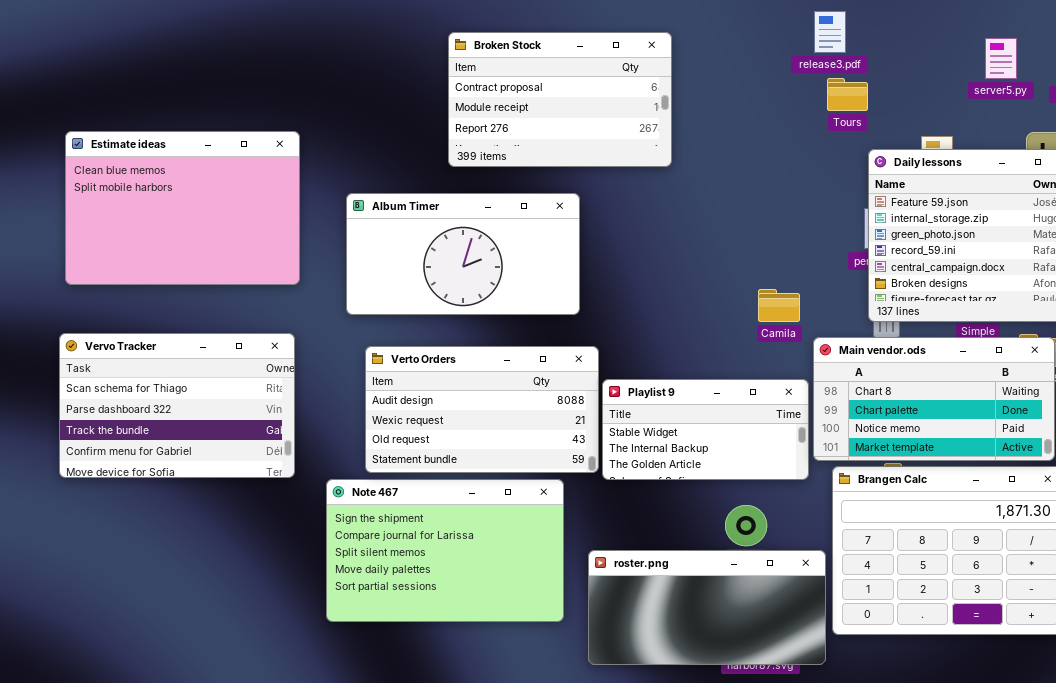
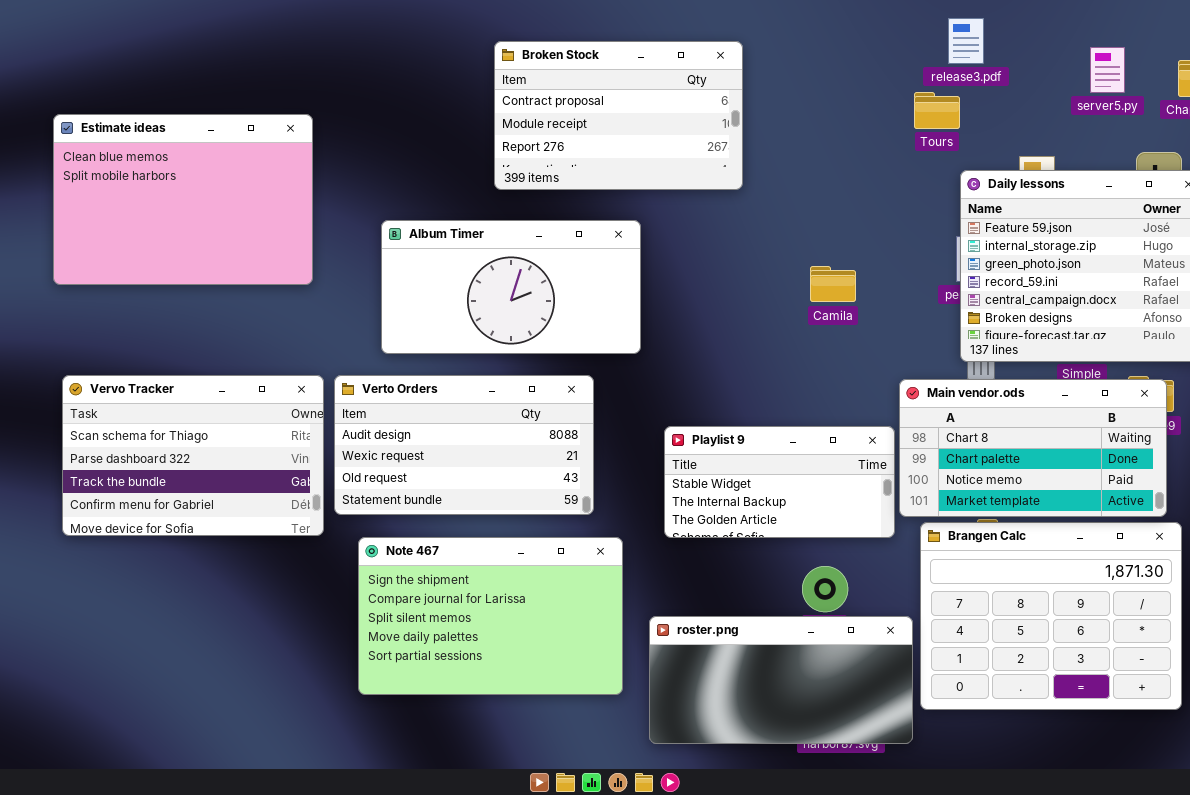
release3.pdf: [814,11,846,53] -> [948,18,984,64], moved
Estimate ideas: [65,131,300,285] -> [53,114,313,285], moved
Camila: [758,289,800,322] -> [810,266,856,302], moved
Verto Orders: [365,346,599,473] -> [334,375,594,515], moved

